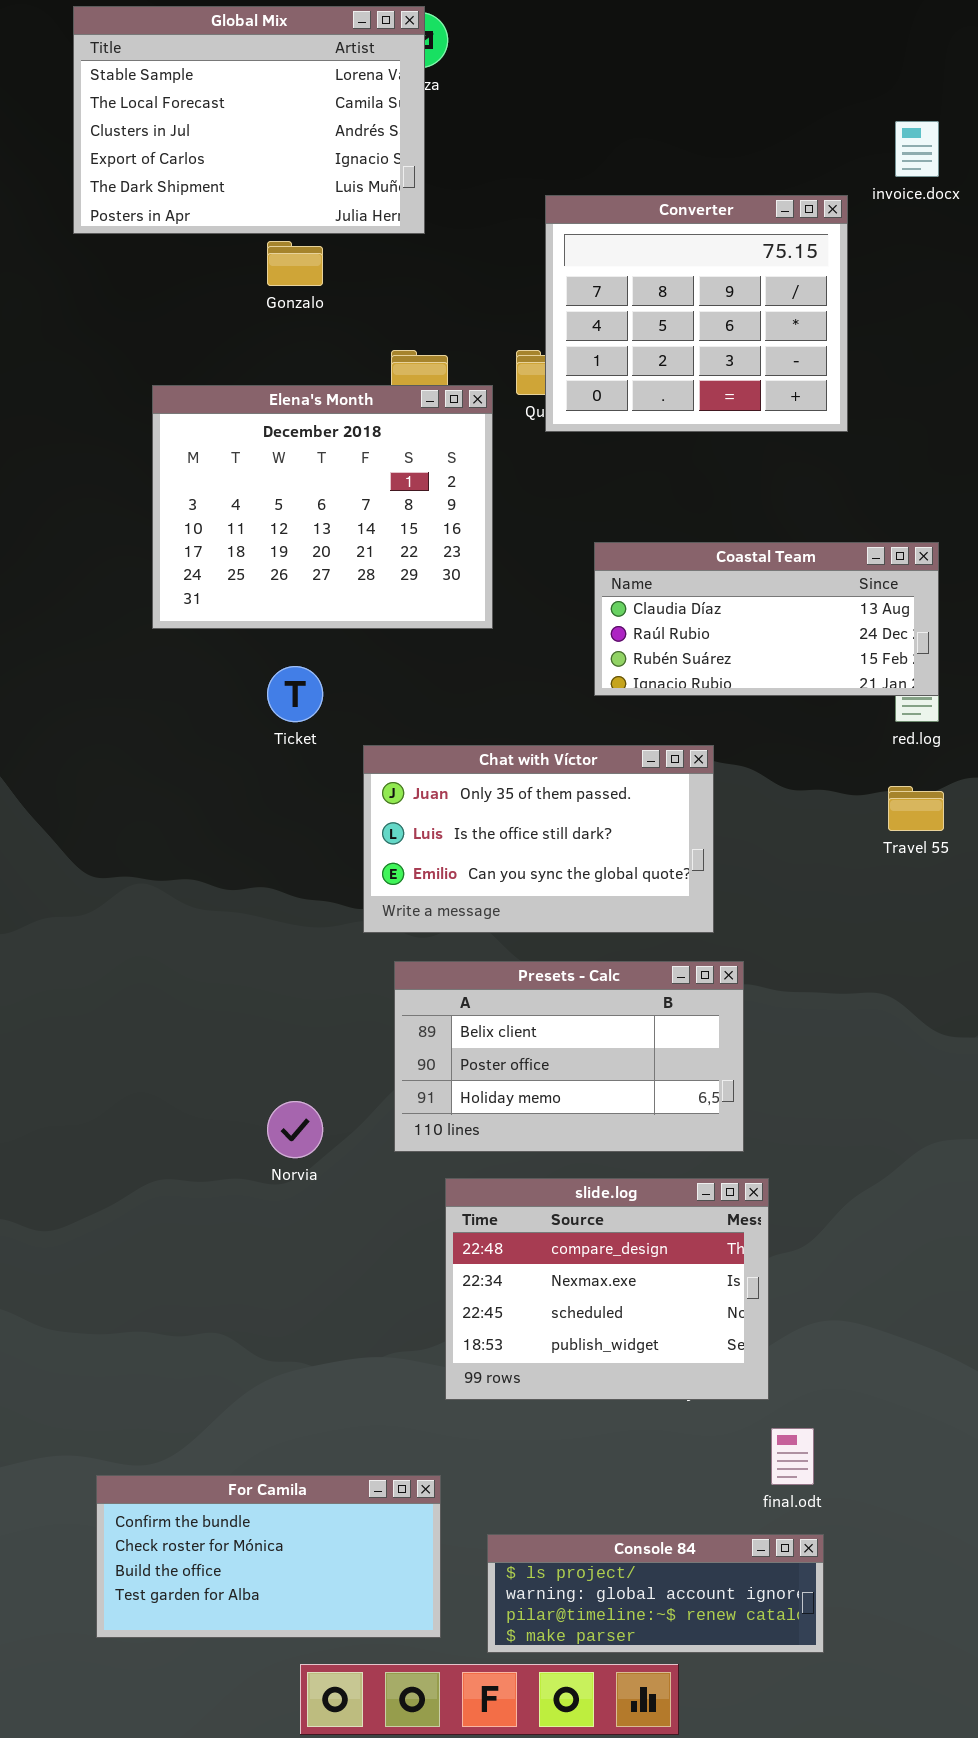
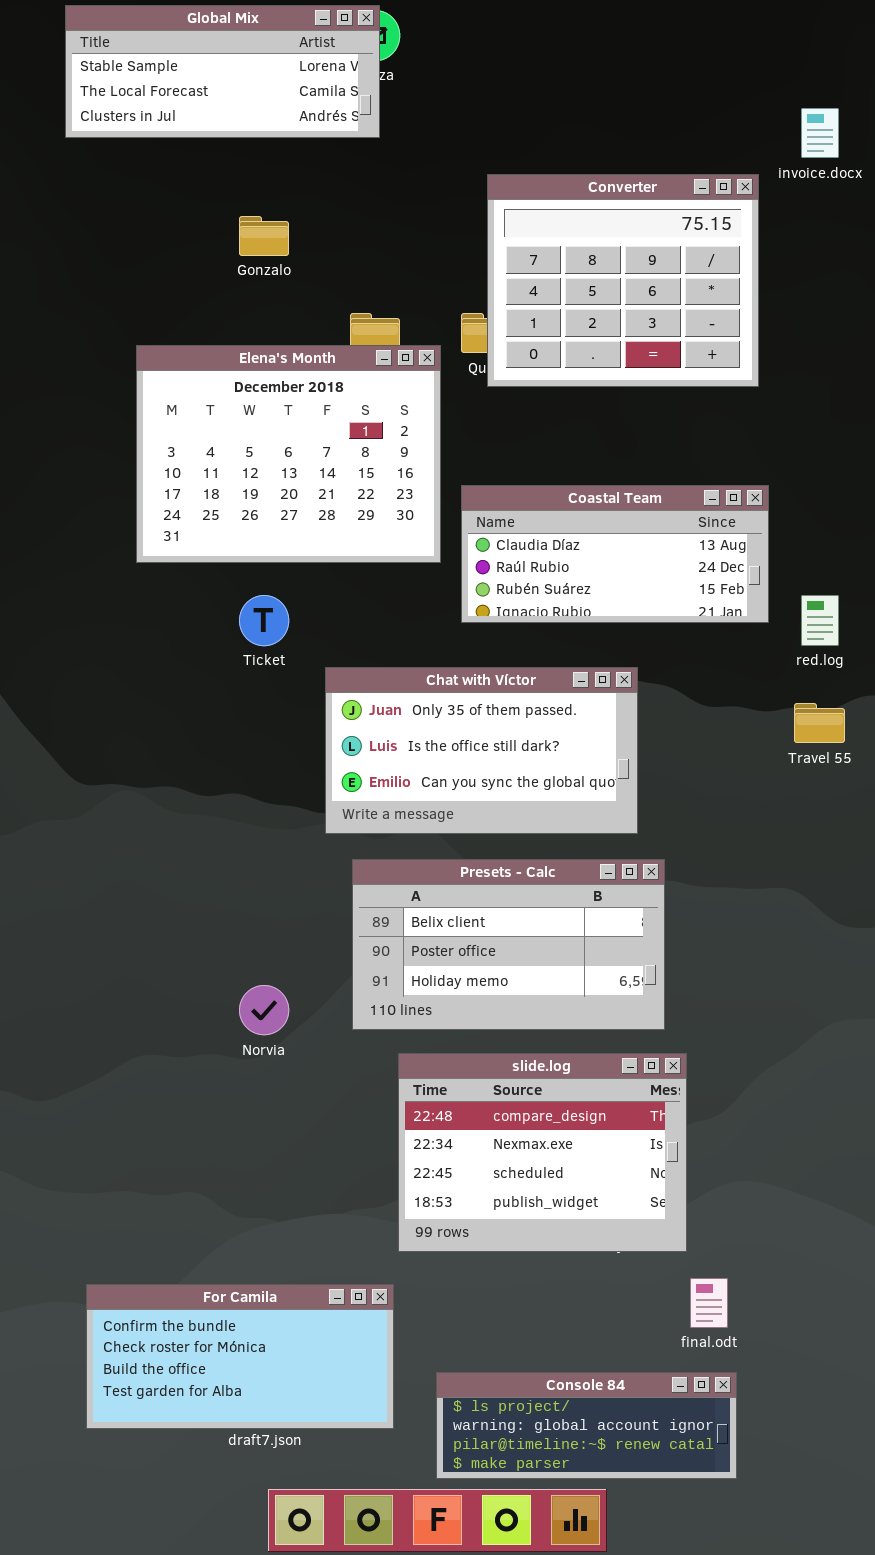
Global Mix: [73,6,425,234] -> [65,5,380,138], resized
Coastal Team: [594,542,939,696] -> [461,485,769,623], moved
For Camila: [96,1475,441,1638] -> [86,1284,394,1429], moved

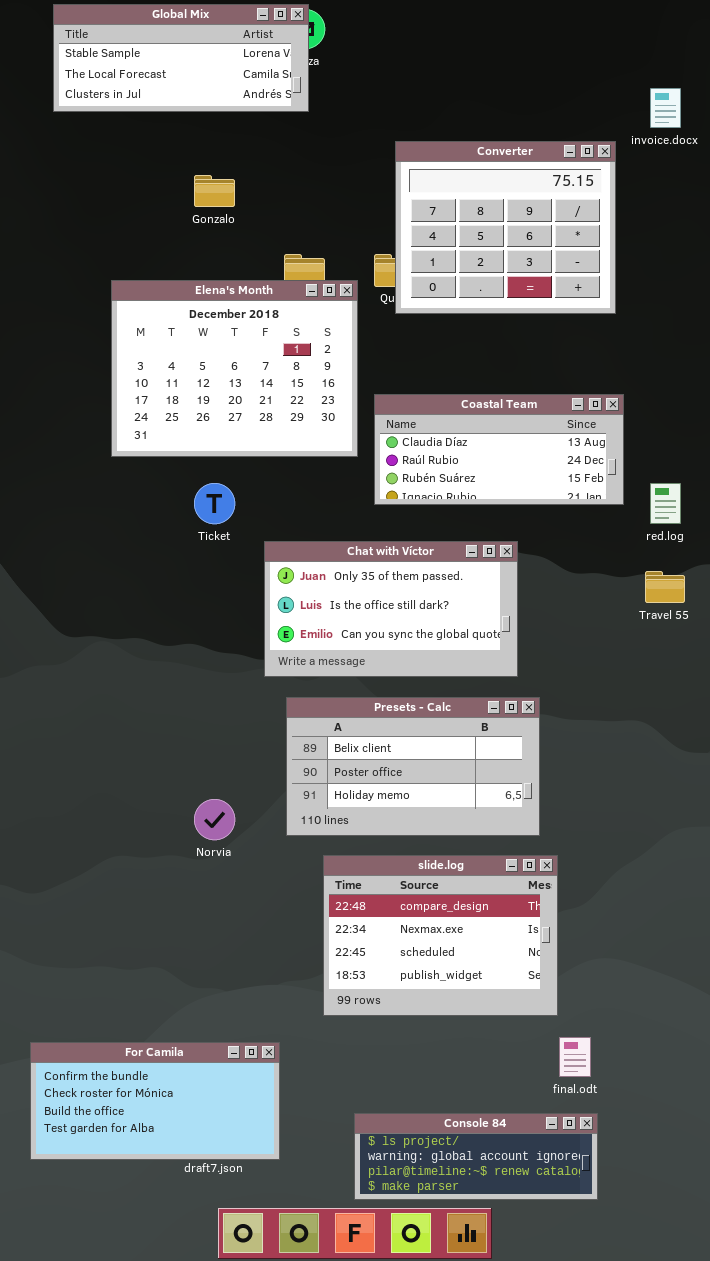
For Camila: [86,1284,394,1429] -> [30,1042,280,1160], moved

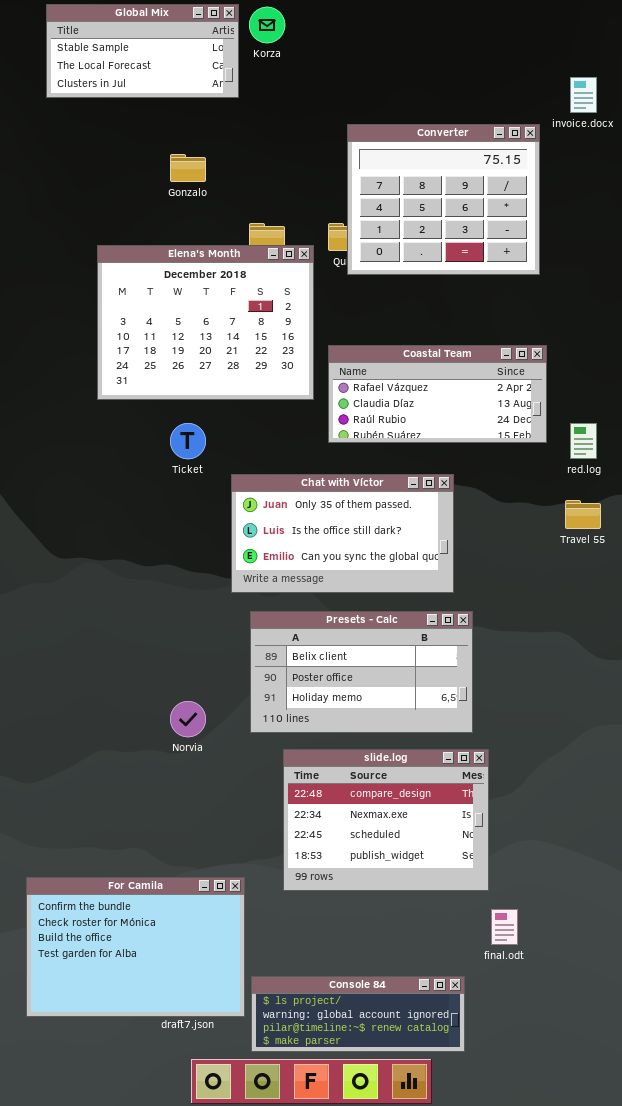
Global Mix: [53,4,309,112] -> [46,4,239,98], resized
Coastal Team: [374,394,624,505] -> [328,345,547,443], scrolled up 1 row
For Camila: [30,1042,280,1160] -> [26,877,245,1017], resized
Console 84: [354,1113,598,1200] -> [251,976,465,1052], moved

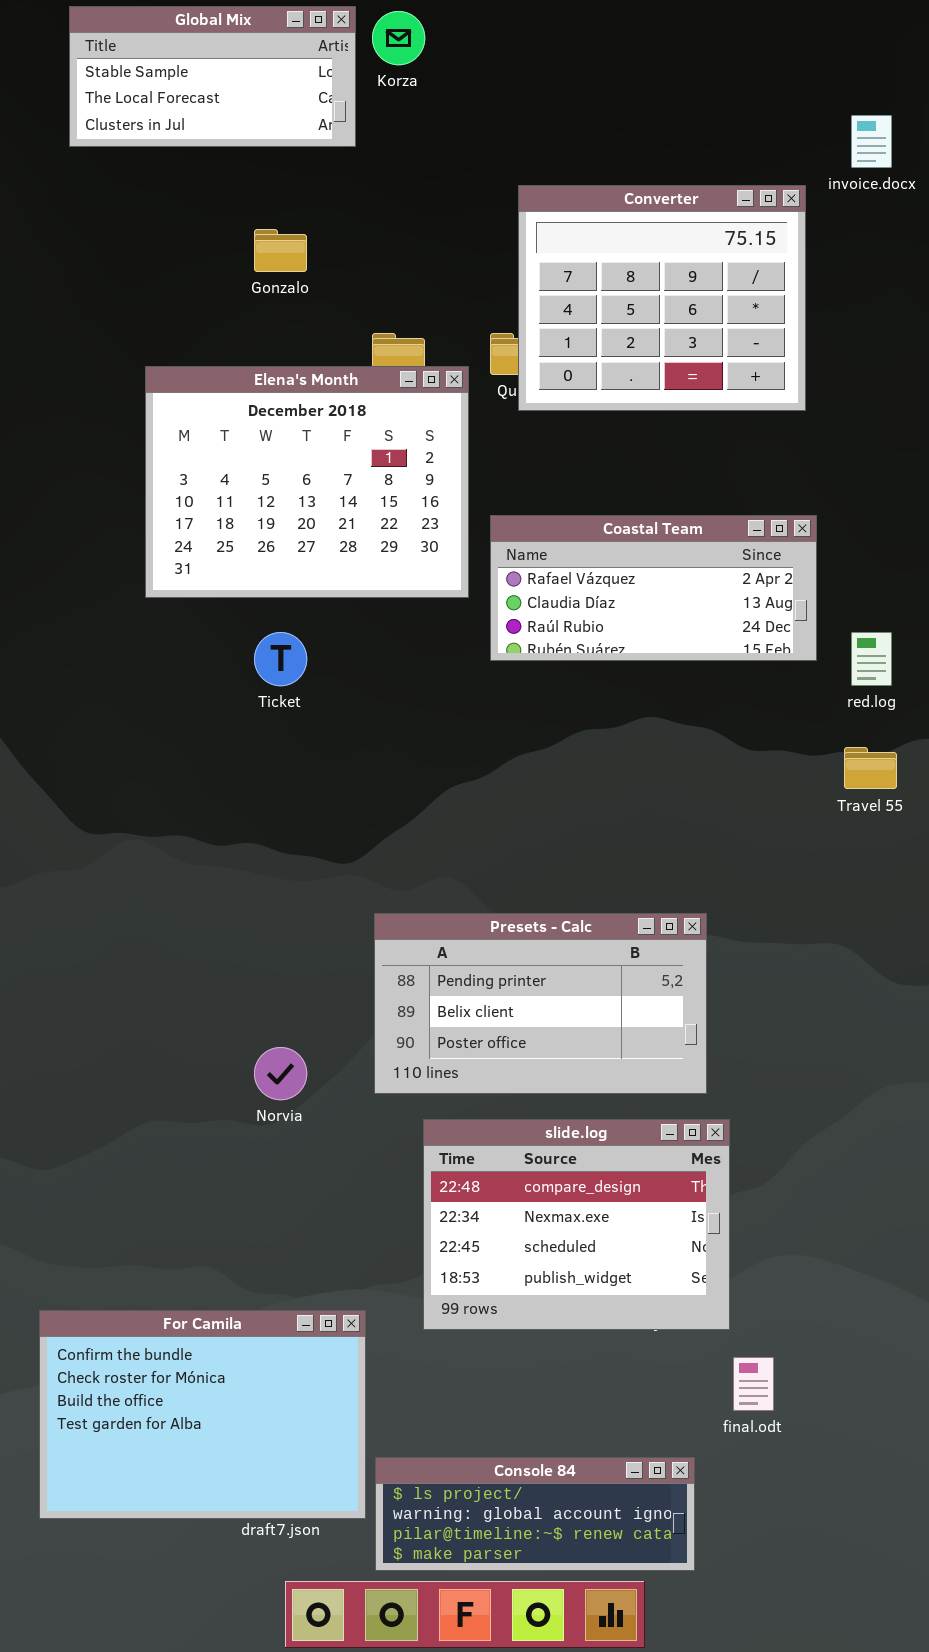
Chat with Víctor: [231,474,454,593] -> none, closed
Presets - Calc: [250,611,473,733] -> [374,913,707,1094], scrolled up 1 row

